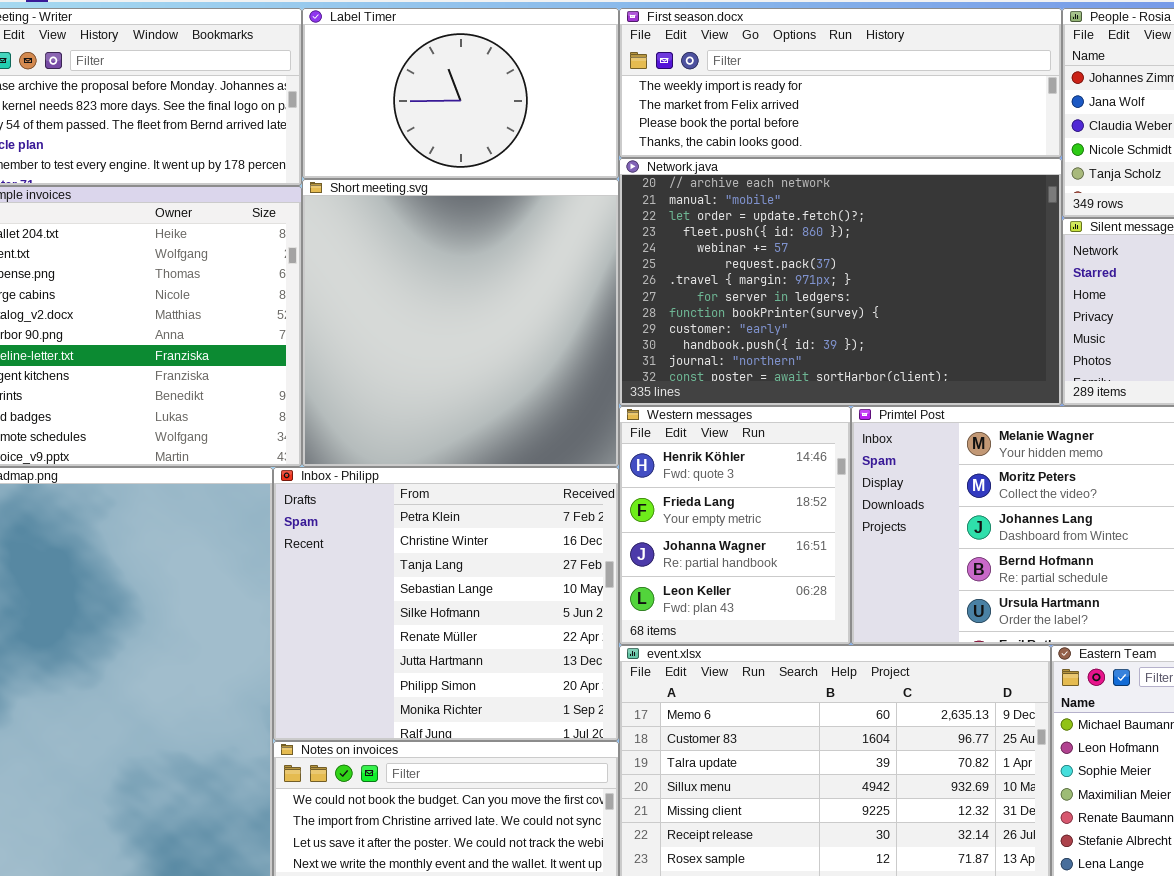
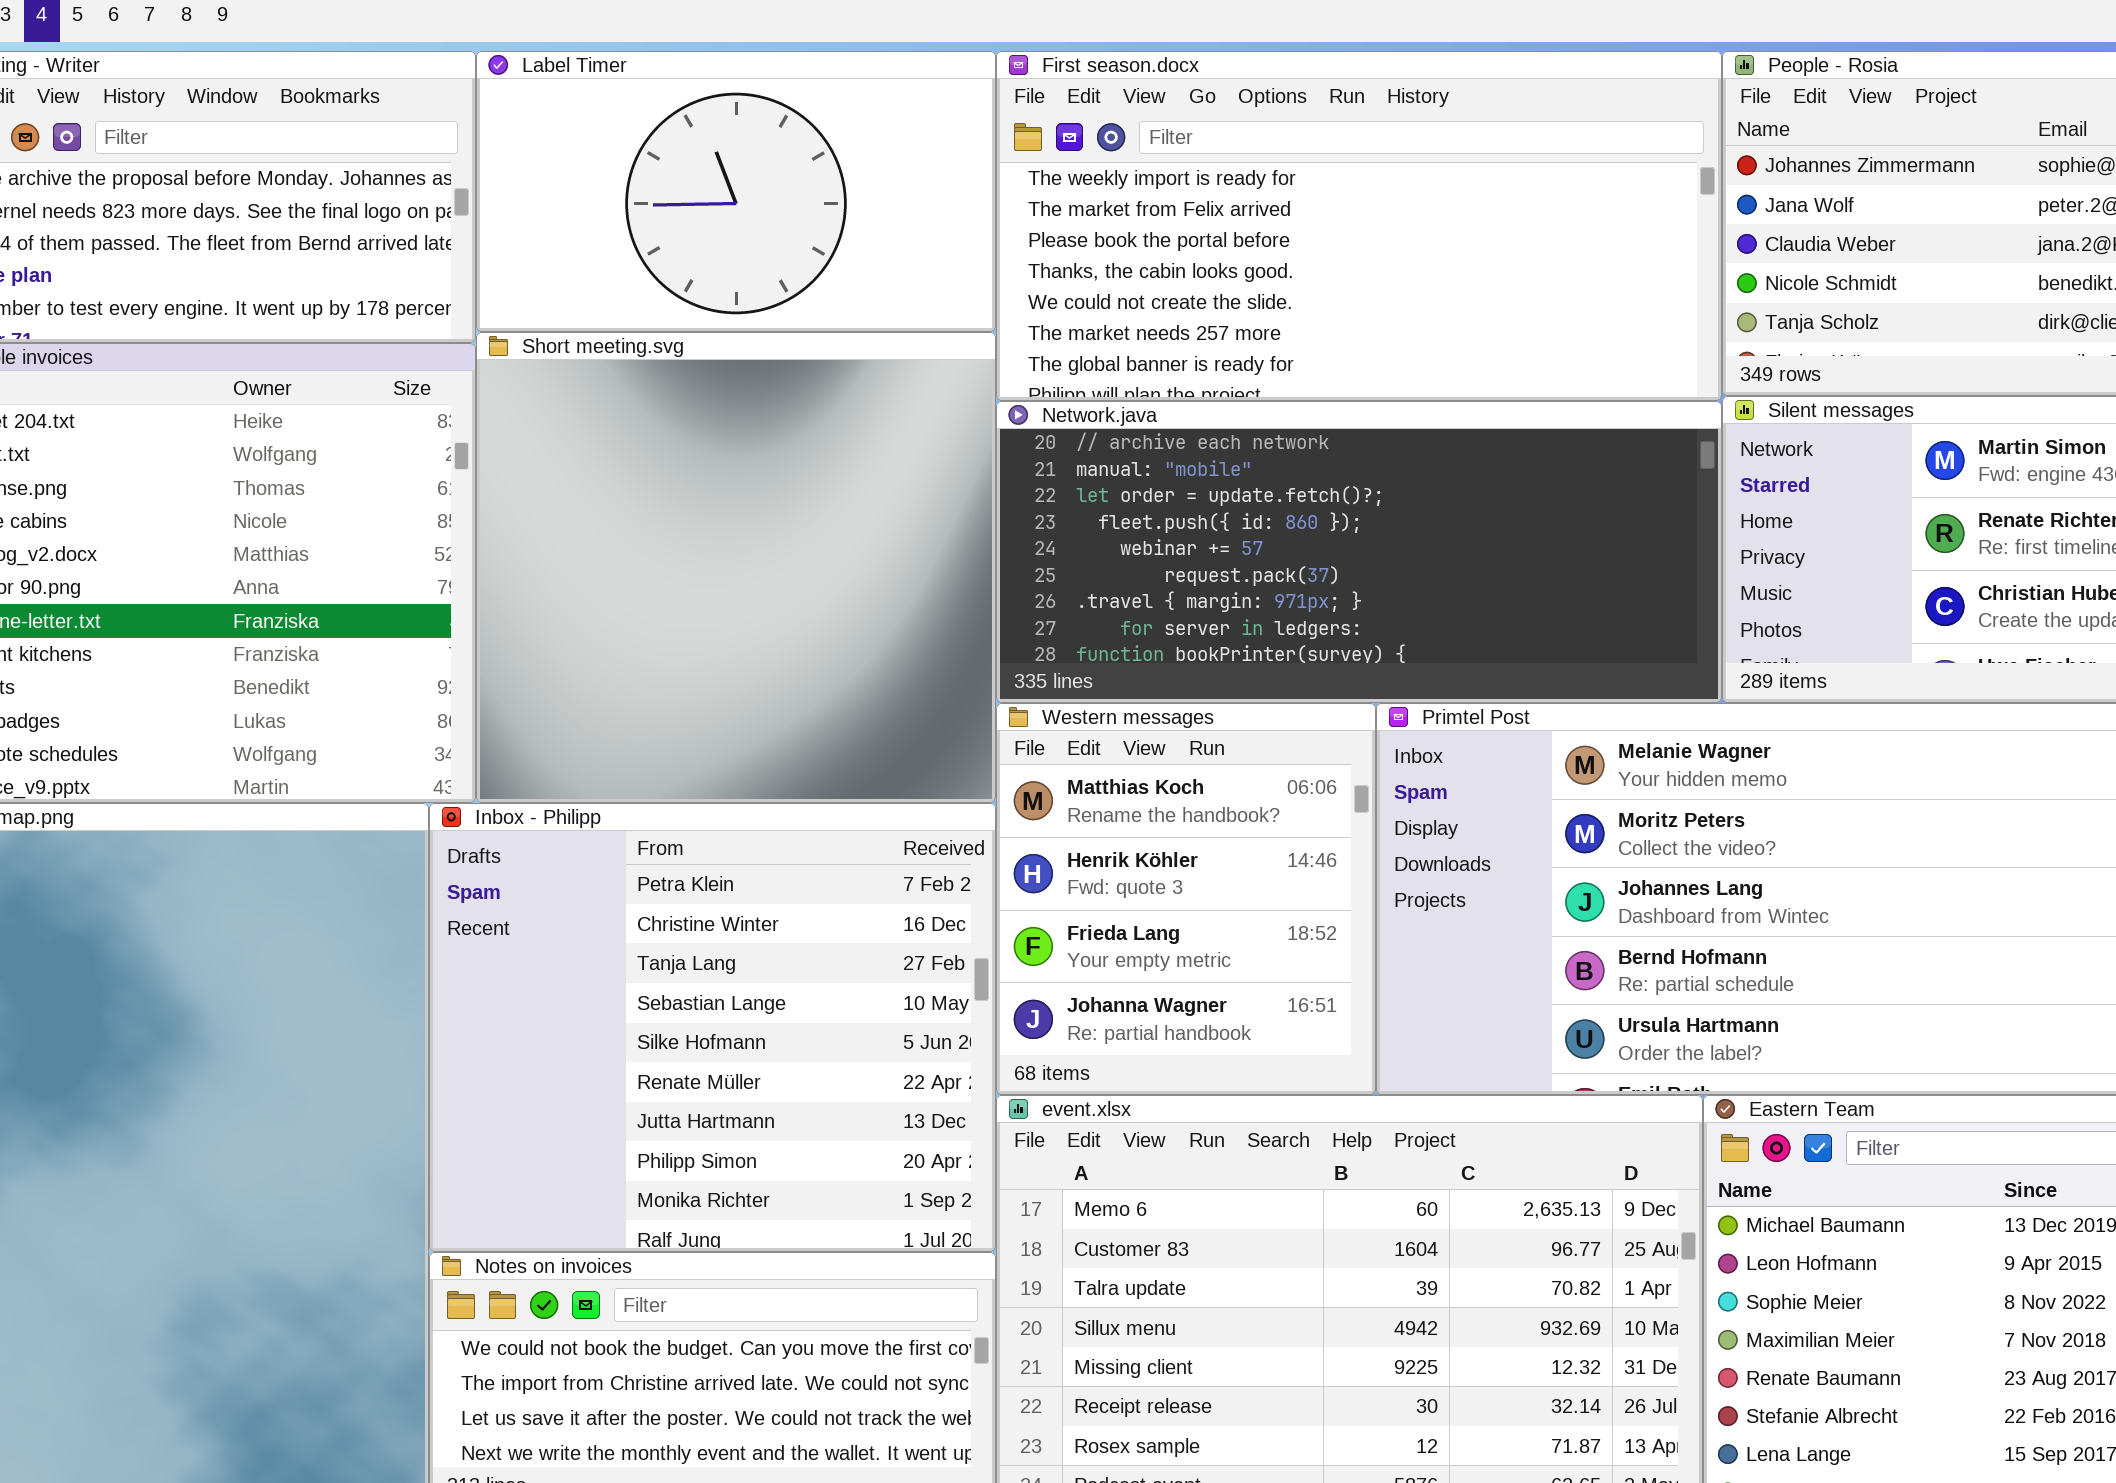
First season.docx: [619,8,1062,158] -> [996,51,1722,401], resized
Network.java: [619,158,1062,406] -> [996,401,1722,703], resized
Western messages: [619,406,851,645] -> [996,703,1376,1095], scrolled up 1 row

